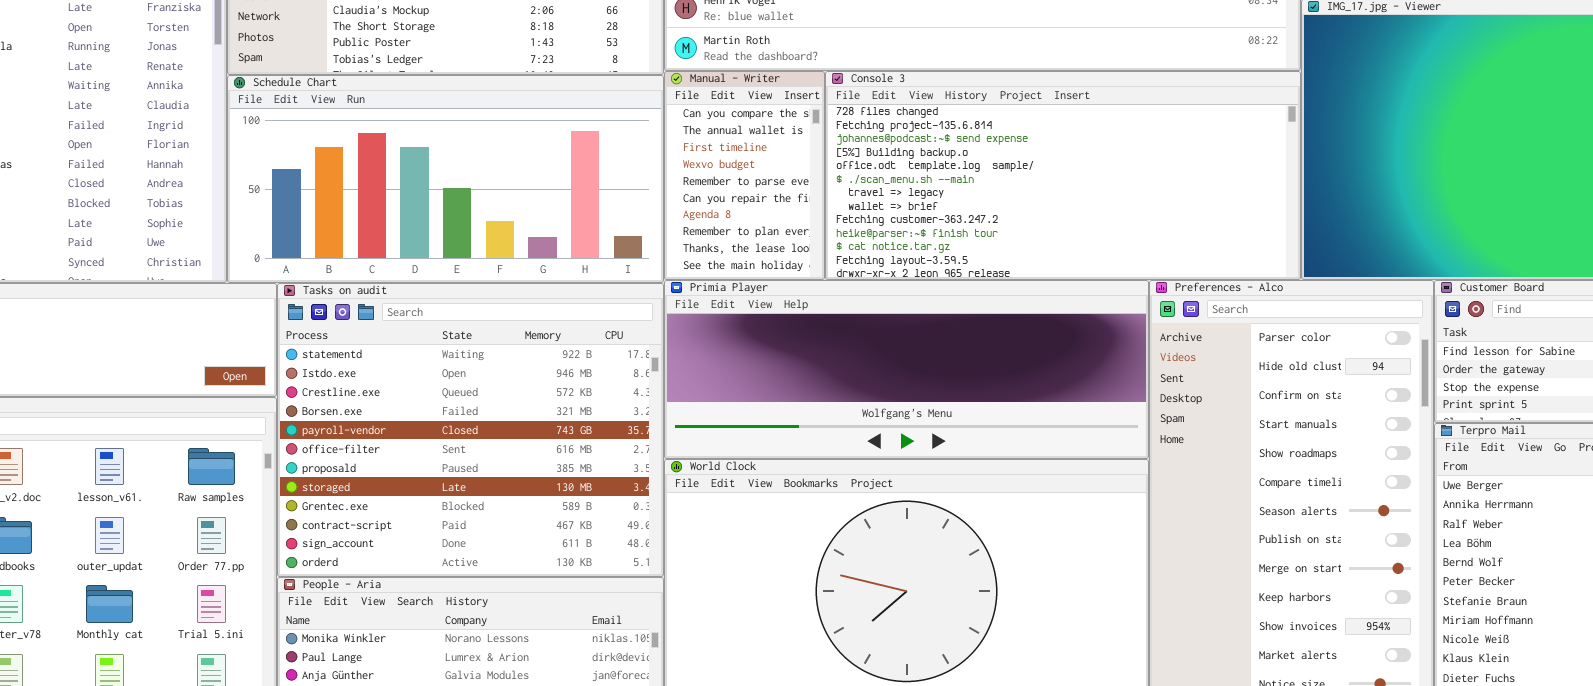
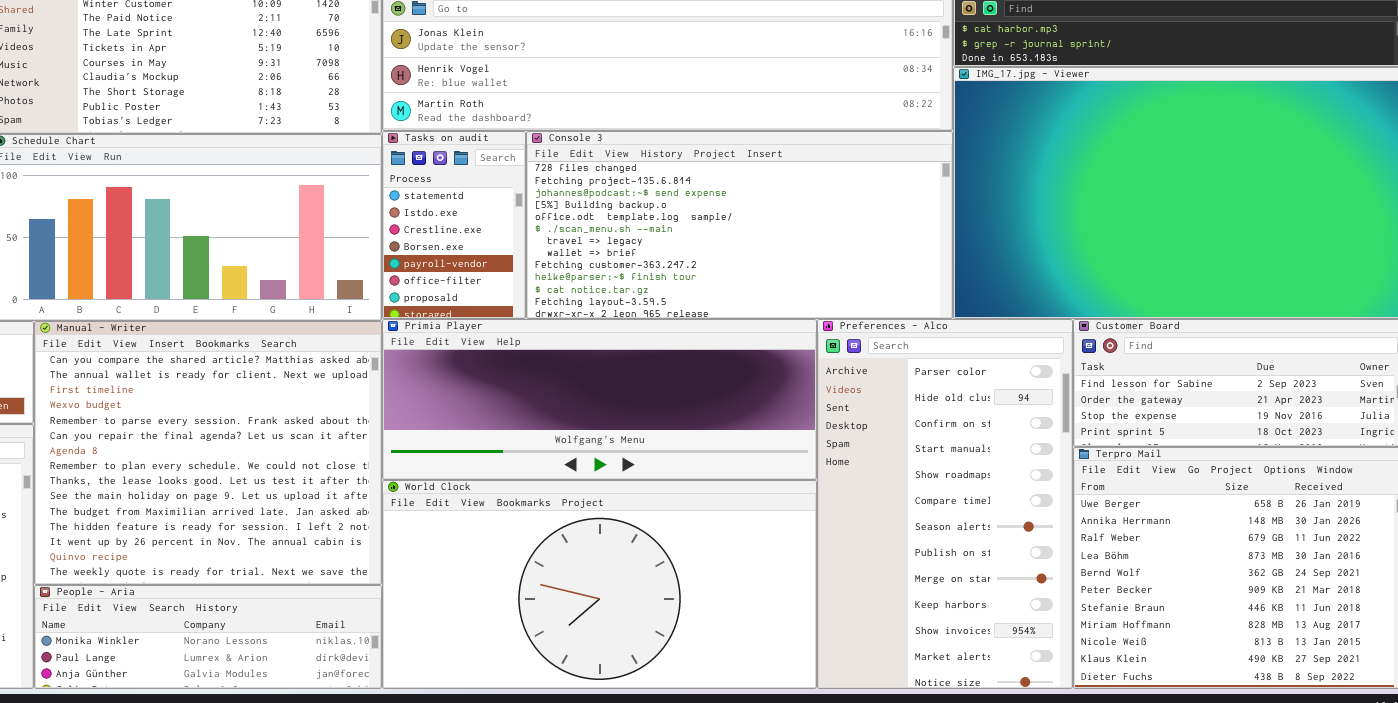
Manual - Writer: [664,71,825,280] -> [34,321,382,585], moved, resized
Tasks on audit: [277,283,664,577] -> [382,131,526,319], moved, resized

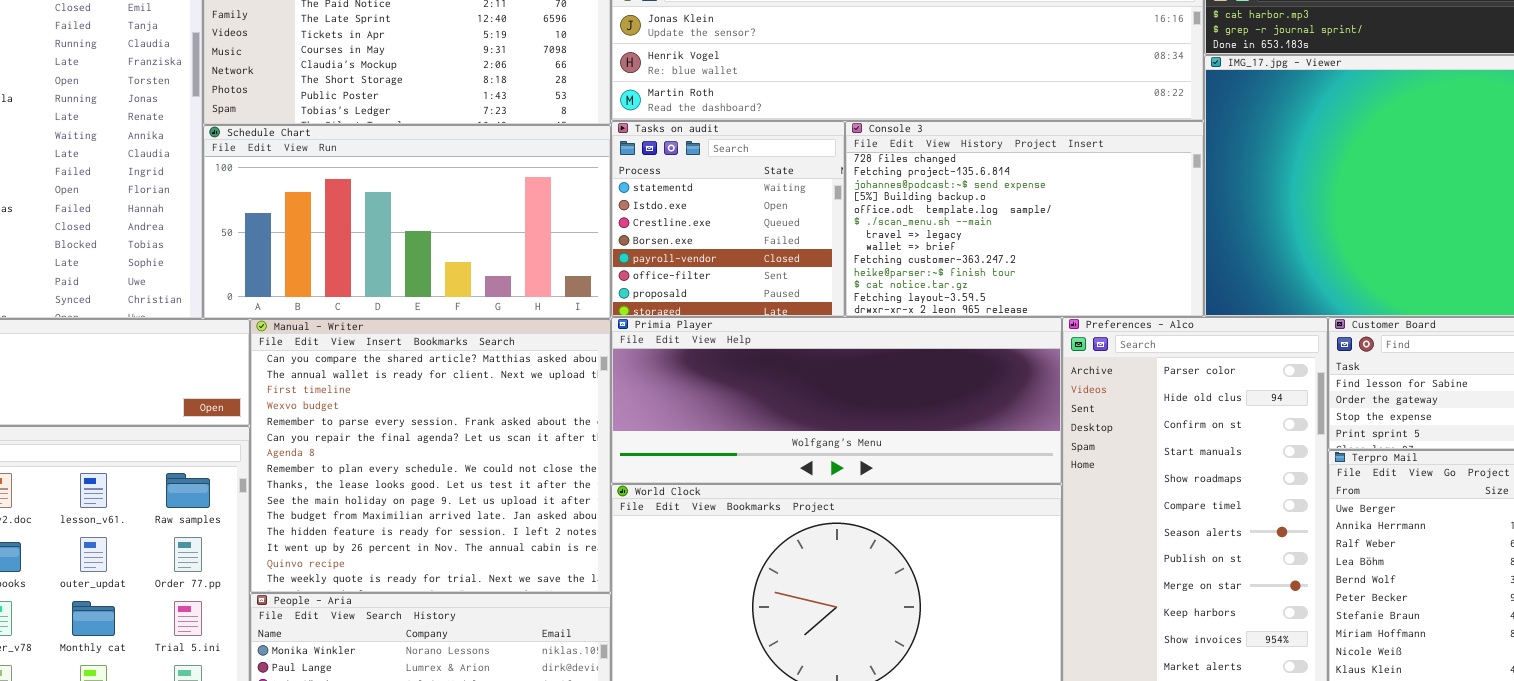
Tasks on audit: [382,131,526,319] -> [611,121,845,317], resized
Console 3: [526,131,953,319] -> [845,121,1204,317], resized

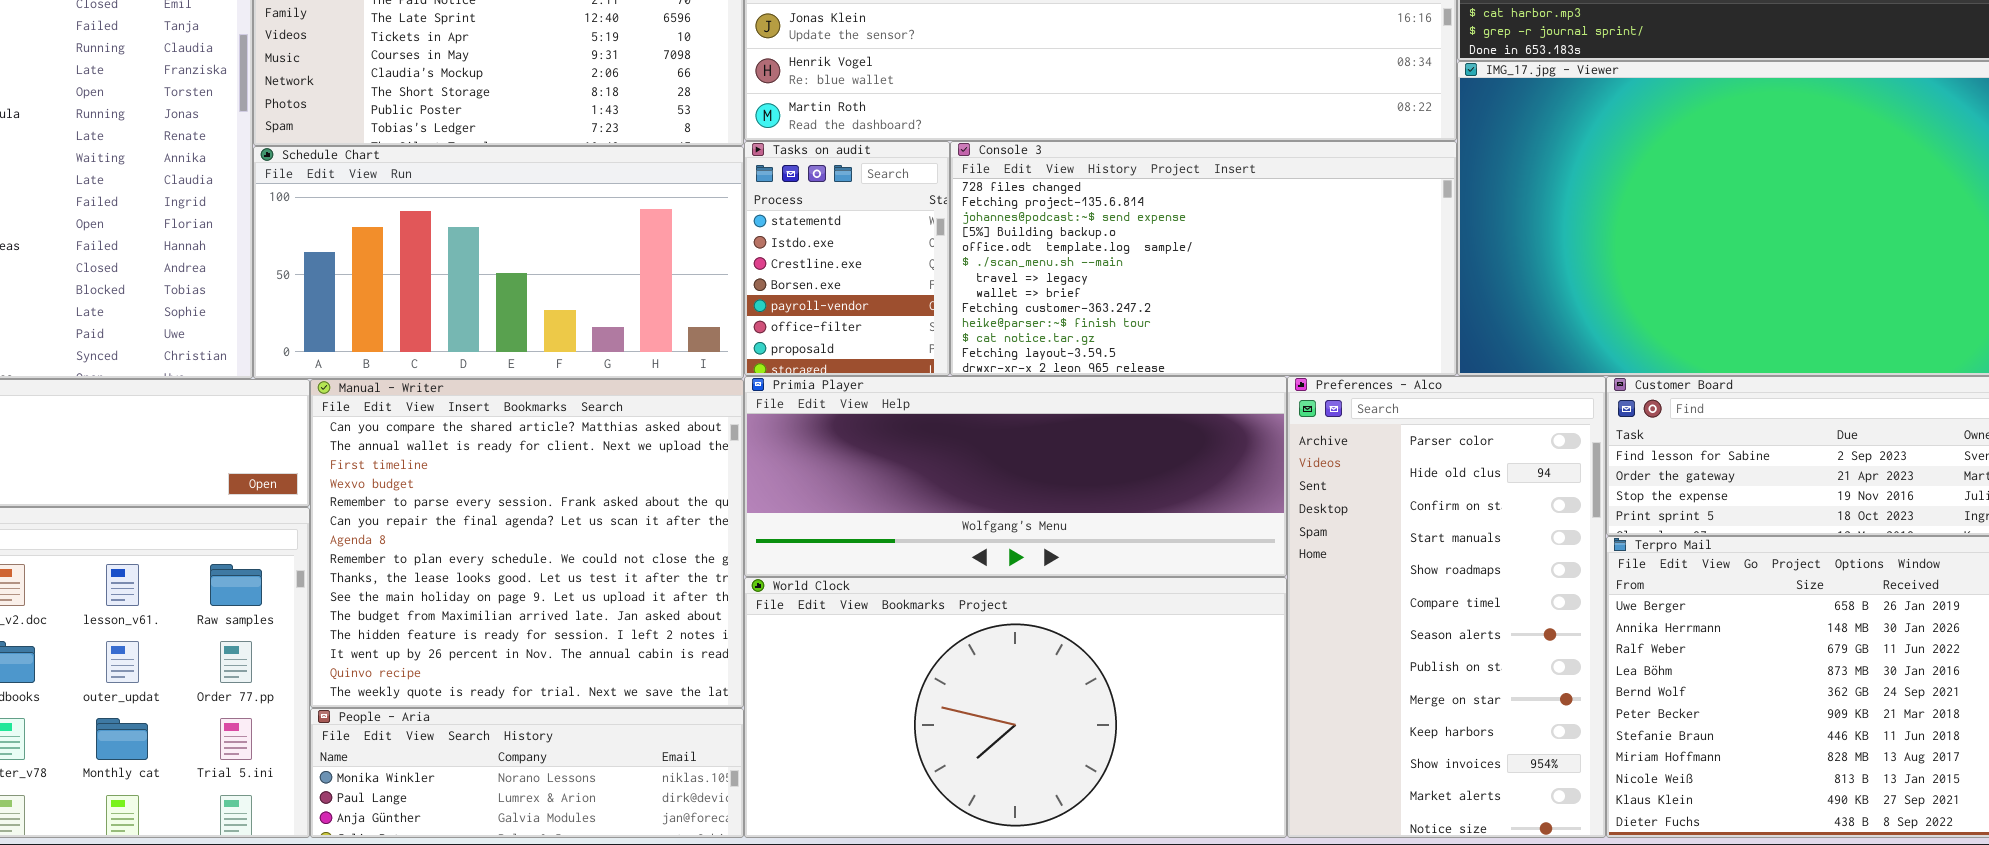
Tasks on audit: [611,121,845,317] -> [744,141,950,376], resized
Console 3: [845,121,1204,317] -> [950,141,1457,376], resized

